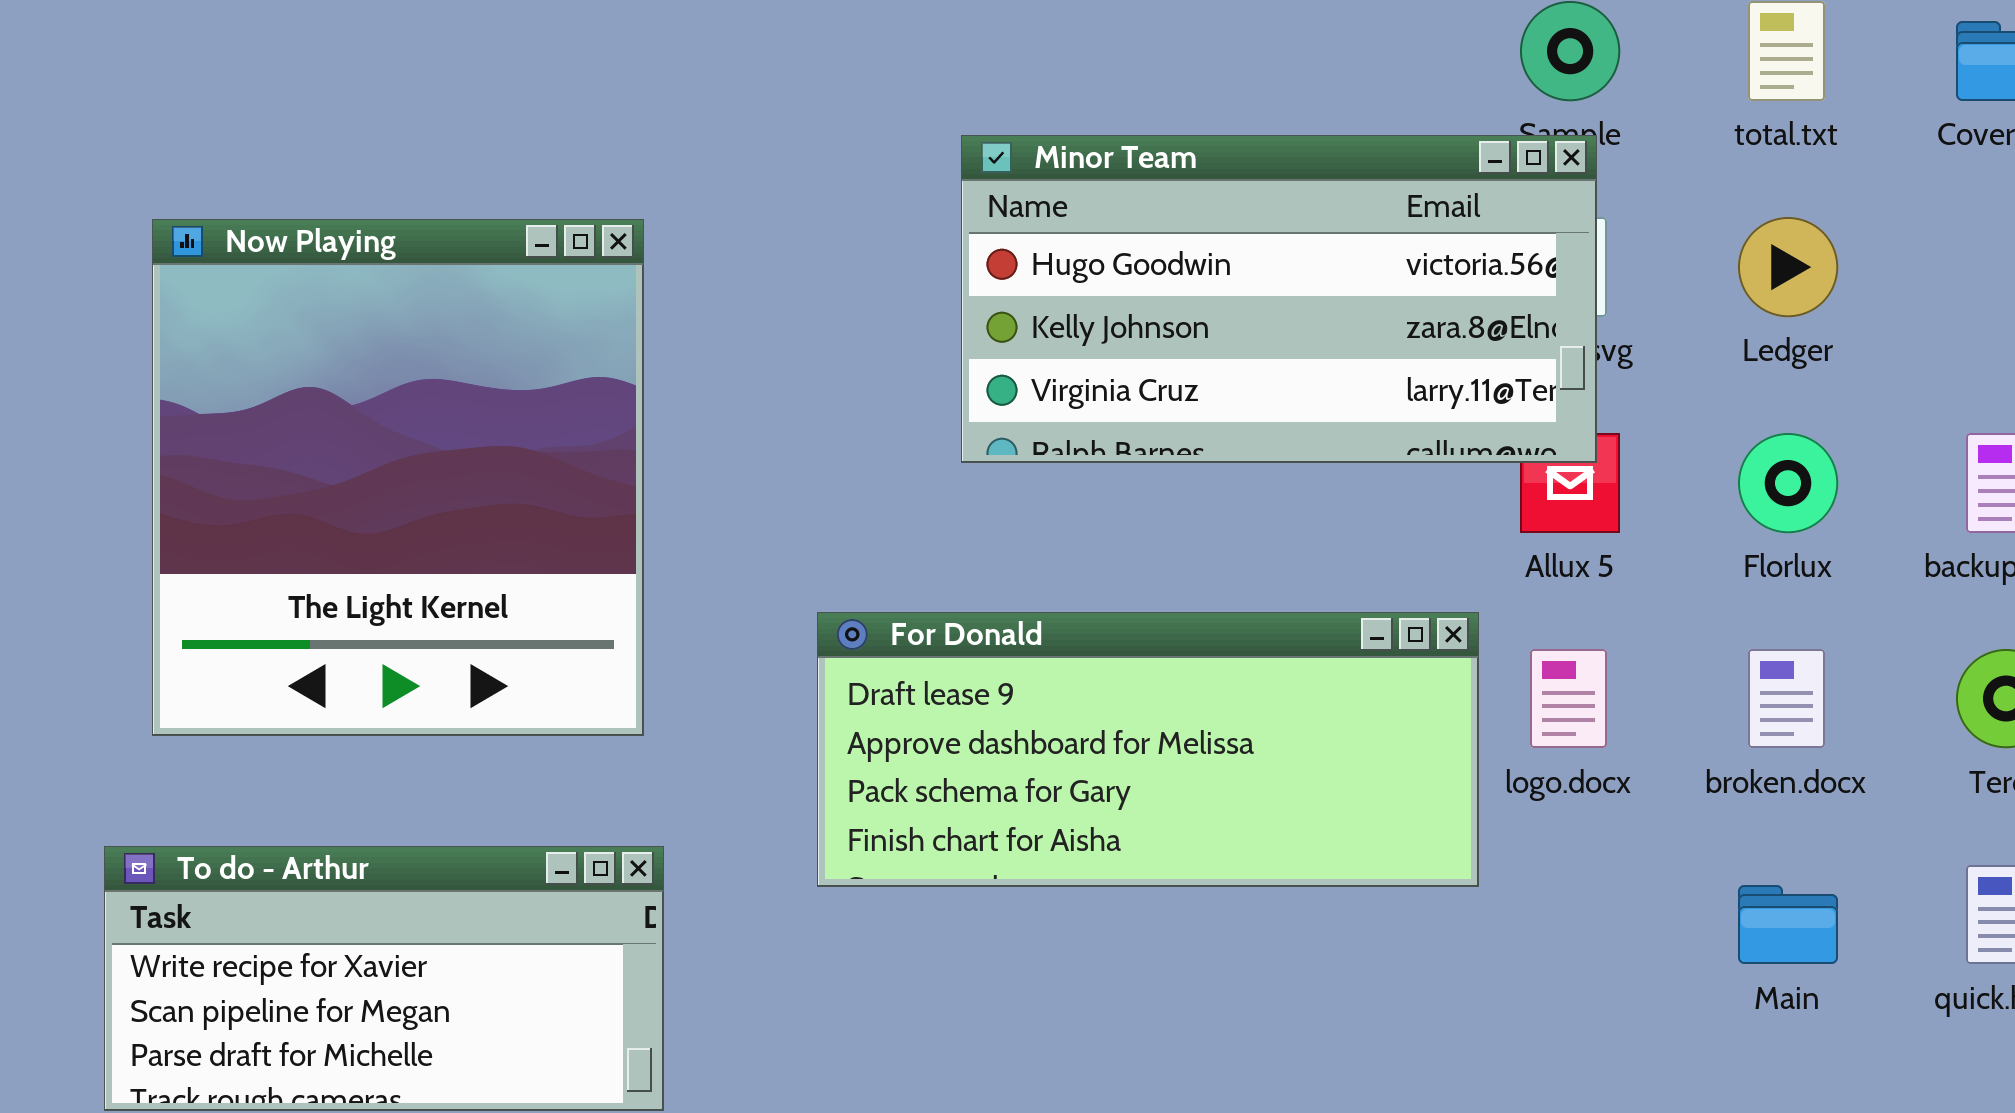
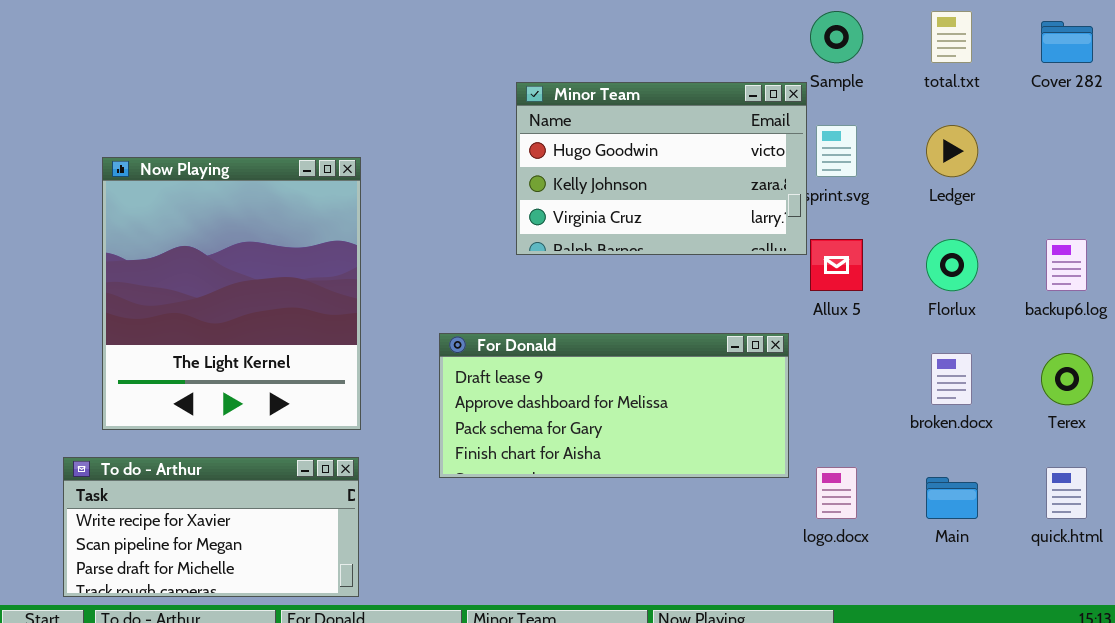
Minor Team: [961,135,1597,463] -> [516,82,807,255], resized
Now Playing: [152,219,644,736] -> [102,157,361,430], moved
logo.docx: [1530,649,1607,748] -> [816,467,857,519], moved

